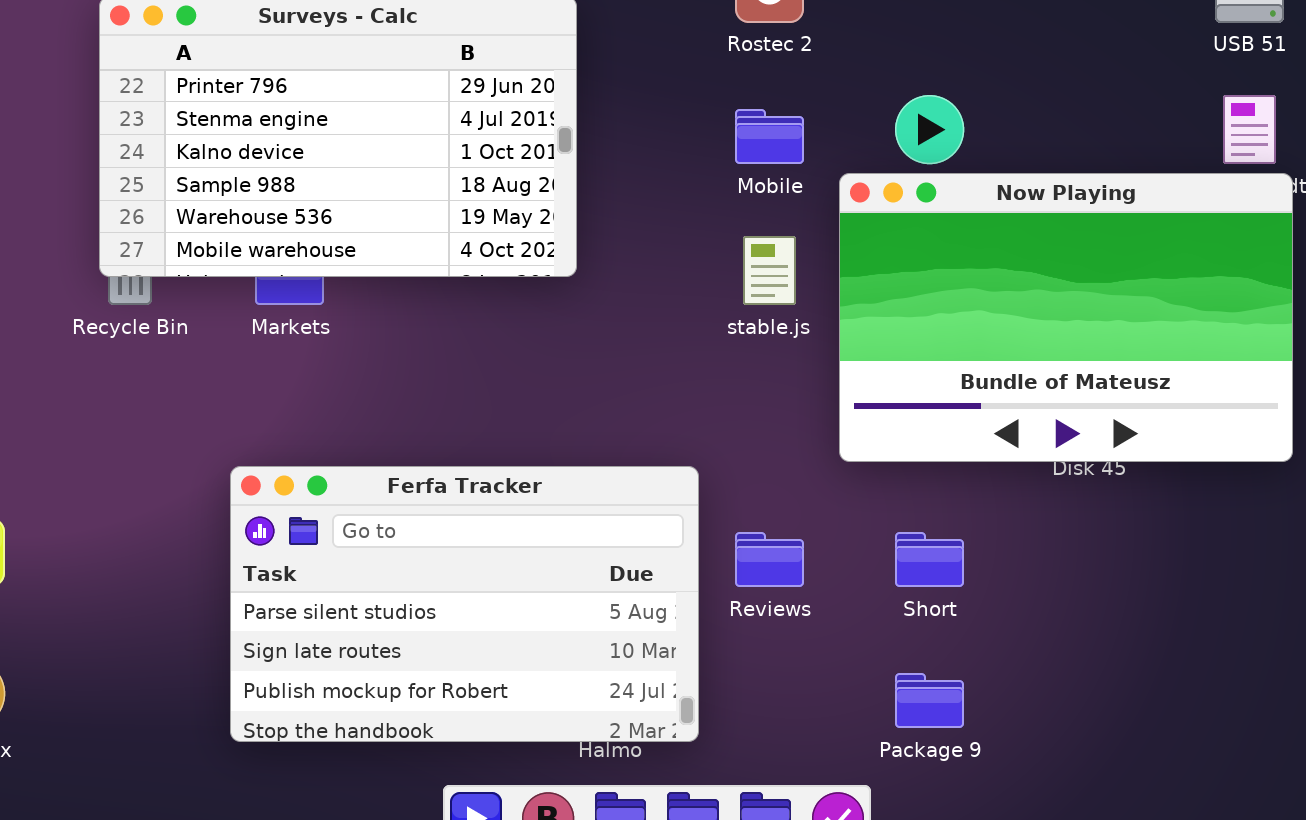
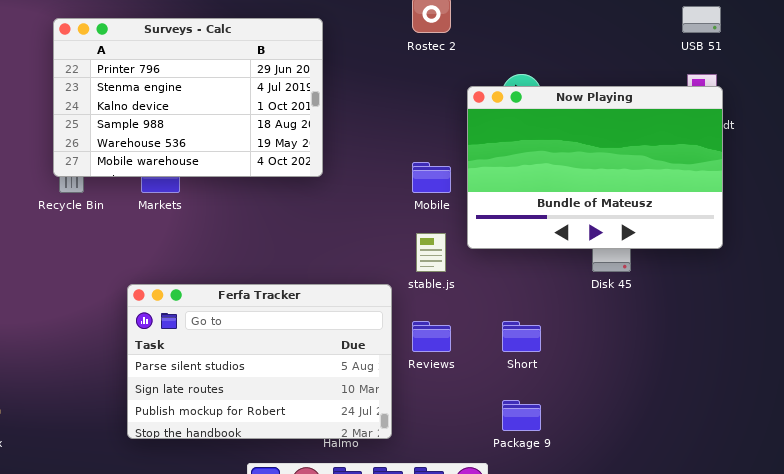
Mobile: [735,109,804,164] -> [412,162,451,193], moved
Now Playing: [839,173,1293,462] -> [467,86,723,249], moved
stable.js: [743,236,796,305] -> [416,233,446,272], moved

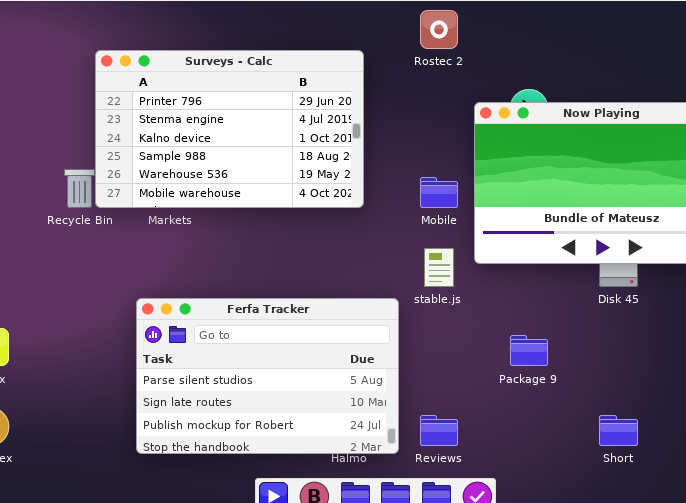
Surveys - Calc: [53,18,323,177] -> [95,50,364,208], moved
Reviews: [412,321,451,352] -> [420,415,458,446], moved
Short: [502,321,541,352] -> [599,415,638,446], moved
Package 9: [502,400,541,431] -> [510,335,548,366], moved

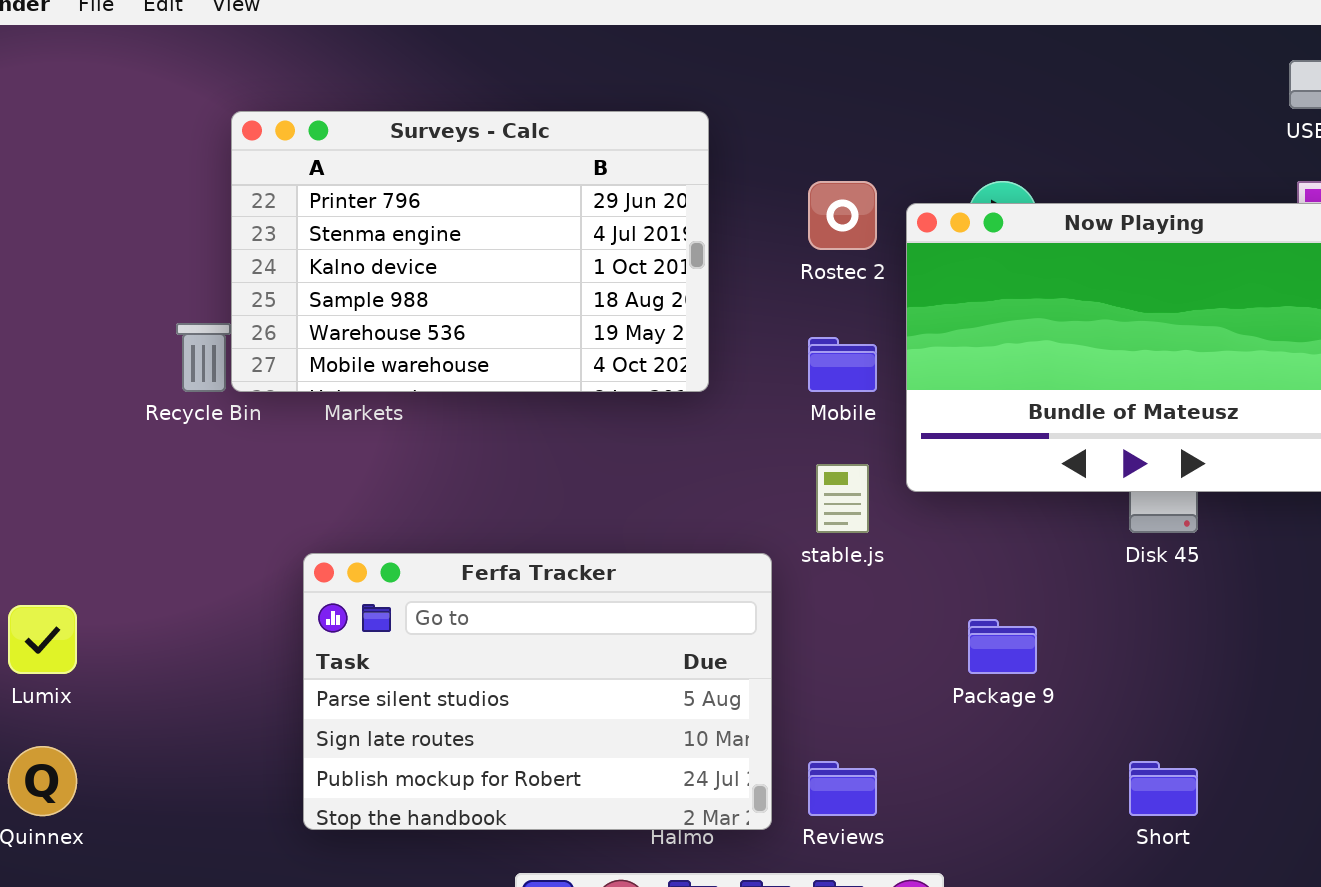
Rostec 2: [420,10,458,49] -> [808,181,877,250], moved

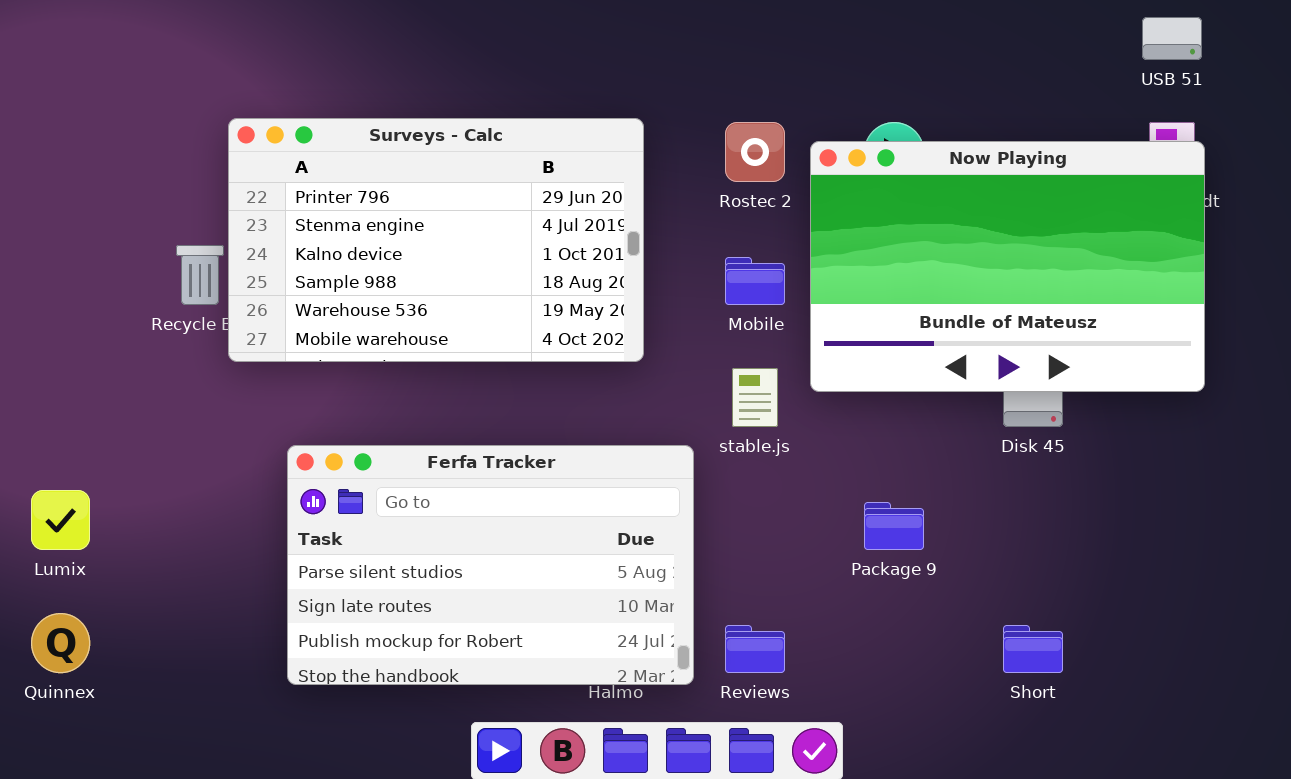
Surveys - Calc: [231,111,709,392] -> [228,118,644,362], moved

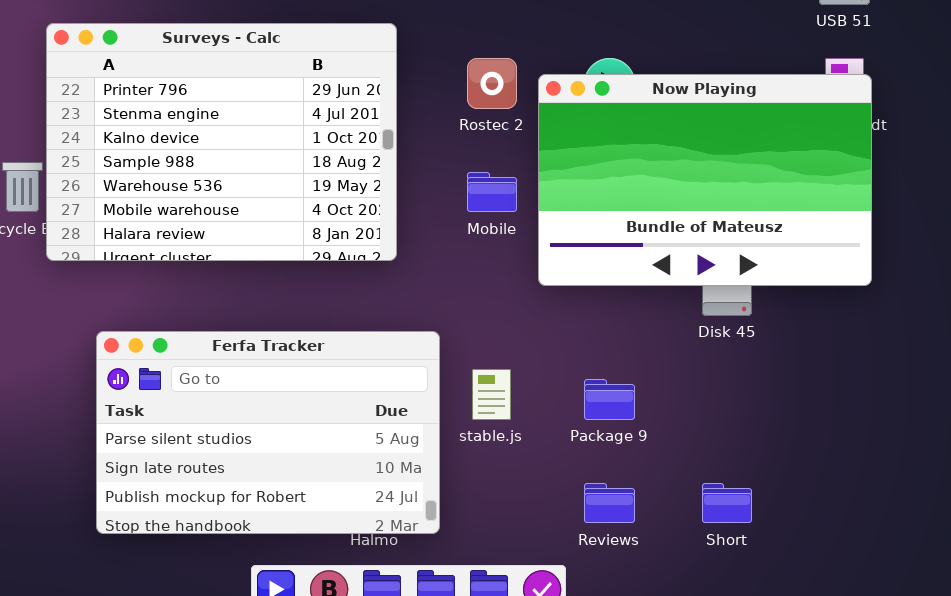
Surveys - Calc: [228,118,644,362] -> [46,23,397,261], resized
stable.js: [732,368,778,427] -> [472,369,511,420], moved
Reviews: [725,625,785,673] -> [584,483,635,523], moved

